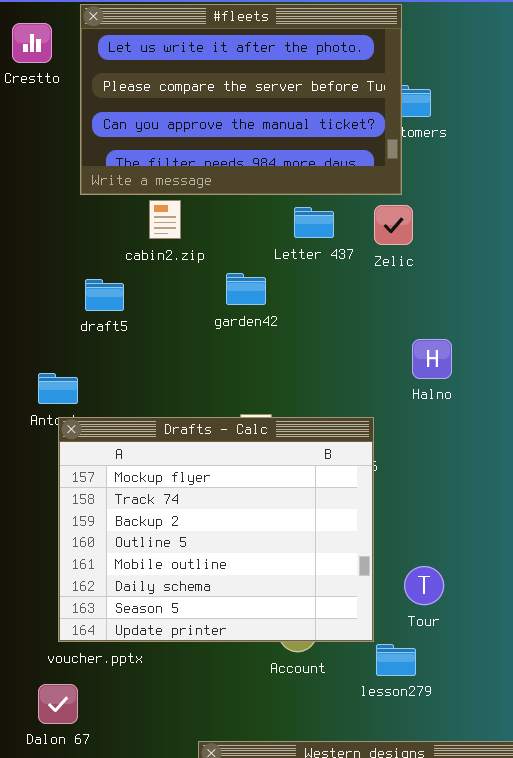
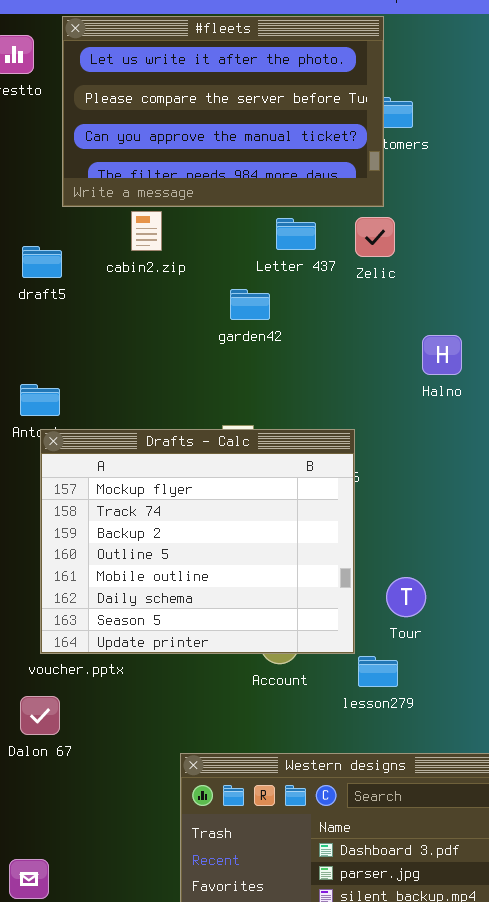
garden42: [226,273,266,305] -> [230,289,270,320], moved
draft5: [85,279,124,311] -> [22,246,62,278], moved
Halno: [412,339,452,379] -> [422,335,462,375], moved

